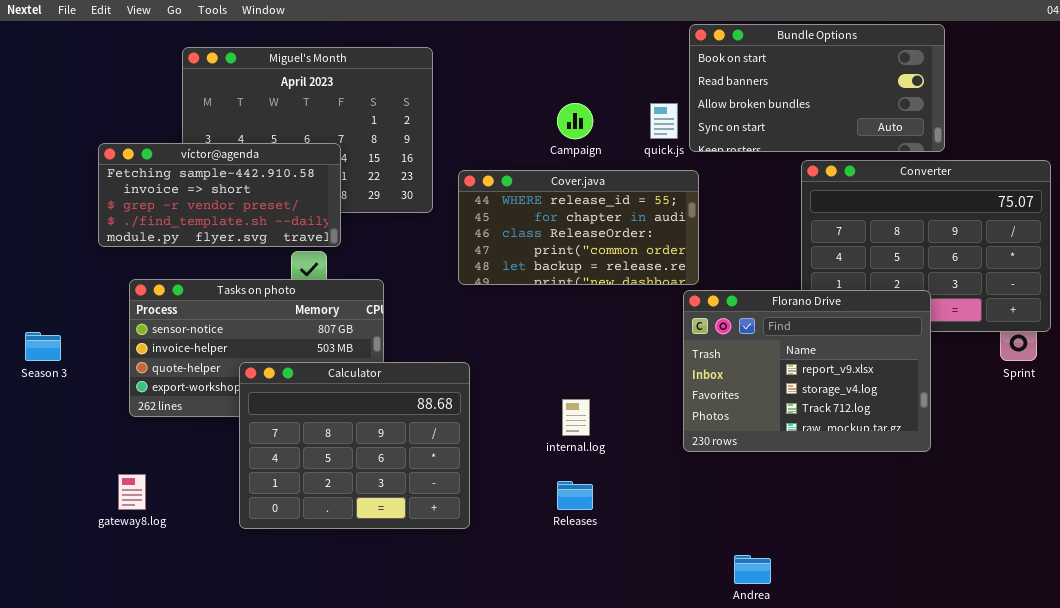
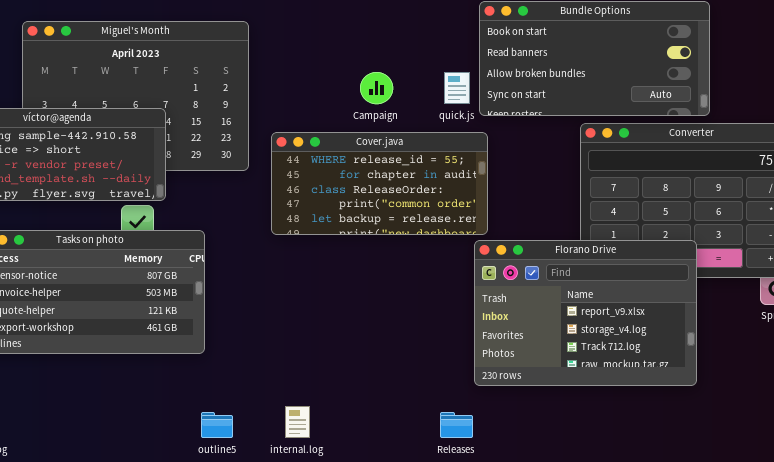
Calculator: [239,362,470,529] -> none, closed
internal.log: [562,399,590,436] -> [285,406,310,438], moved
Releases: [557,481,593,510] -> [440,412,473,438], moved

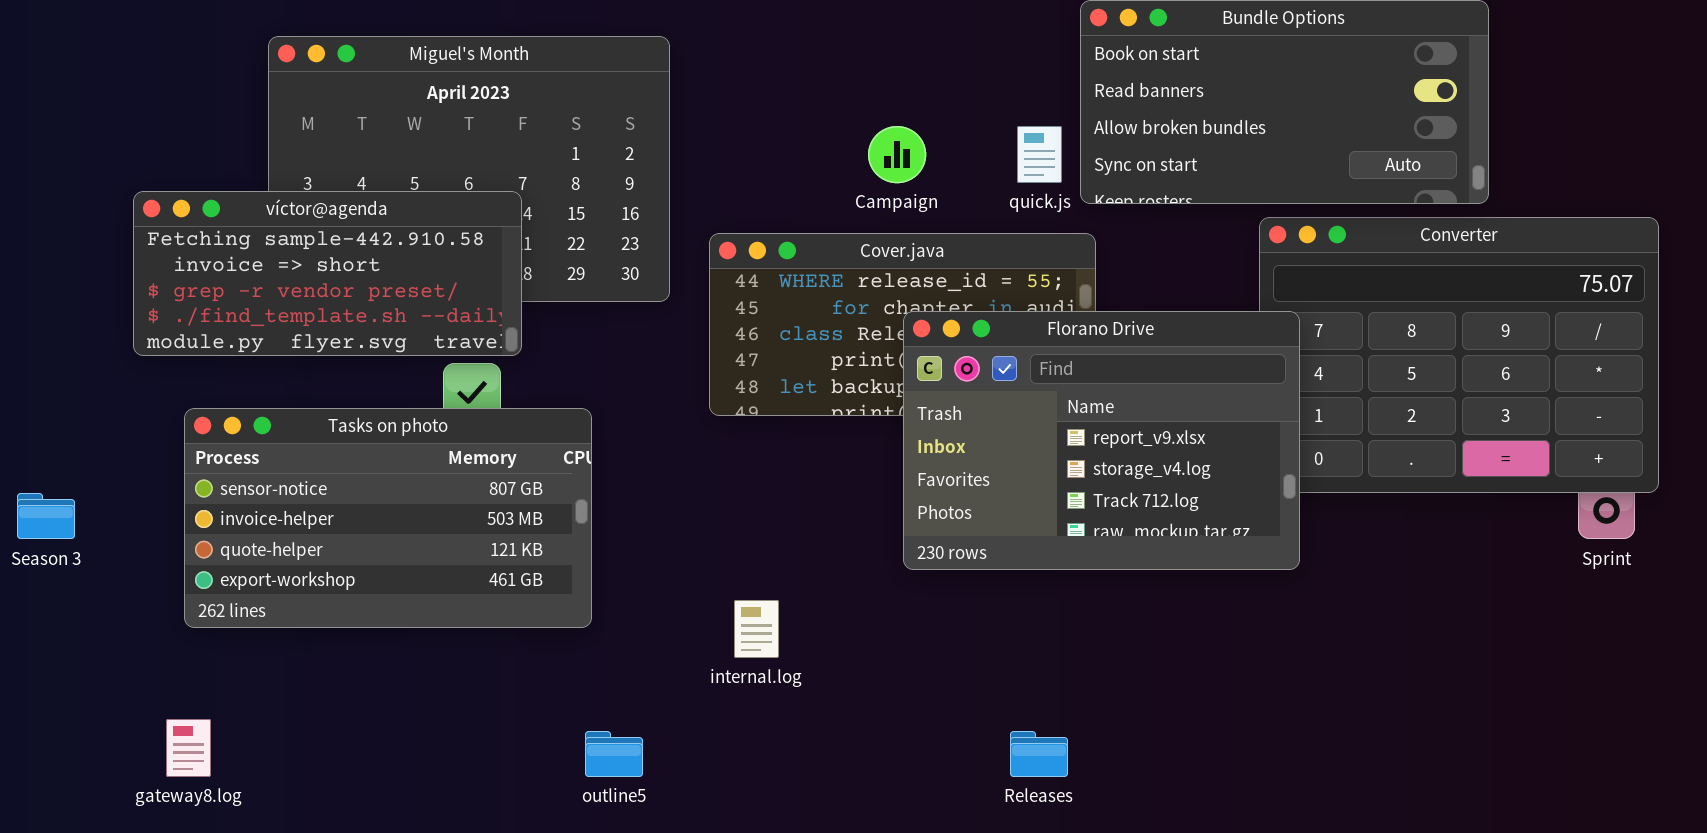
Florano Drive: [474,240,697,386] -> [903,311,1300,570], moved
internal.log: [285,406,310,438] -> [734,600,779,658], moved

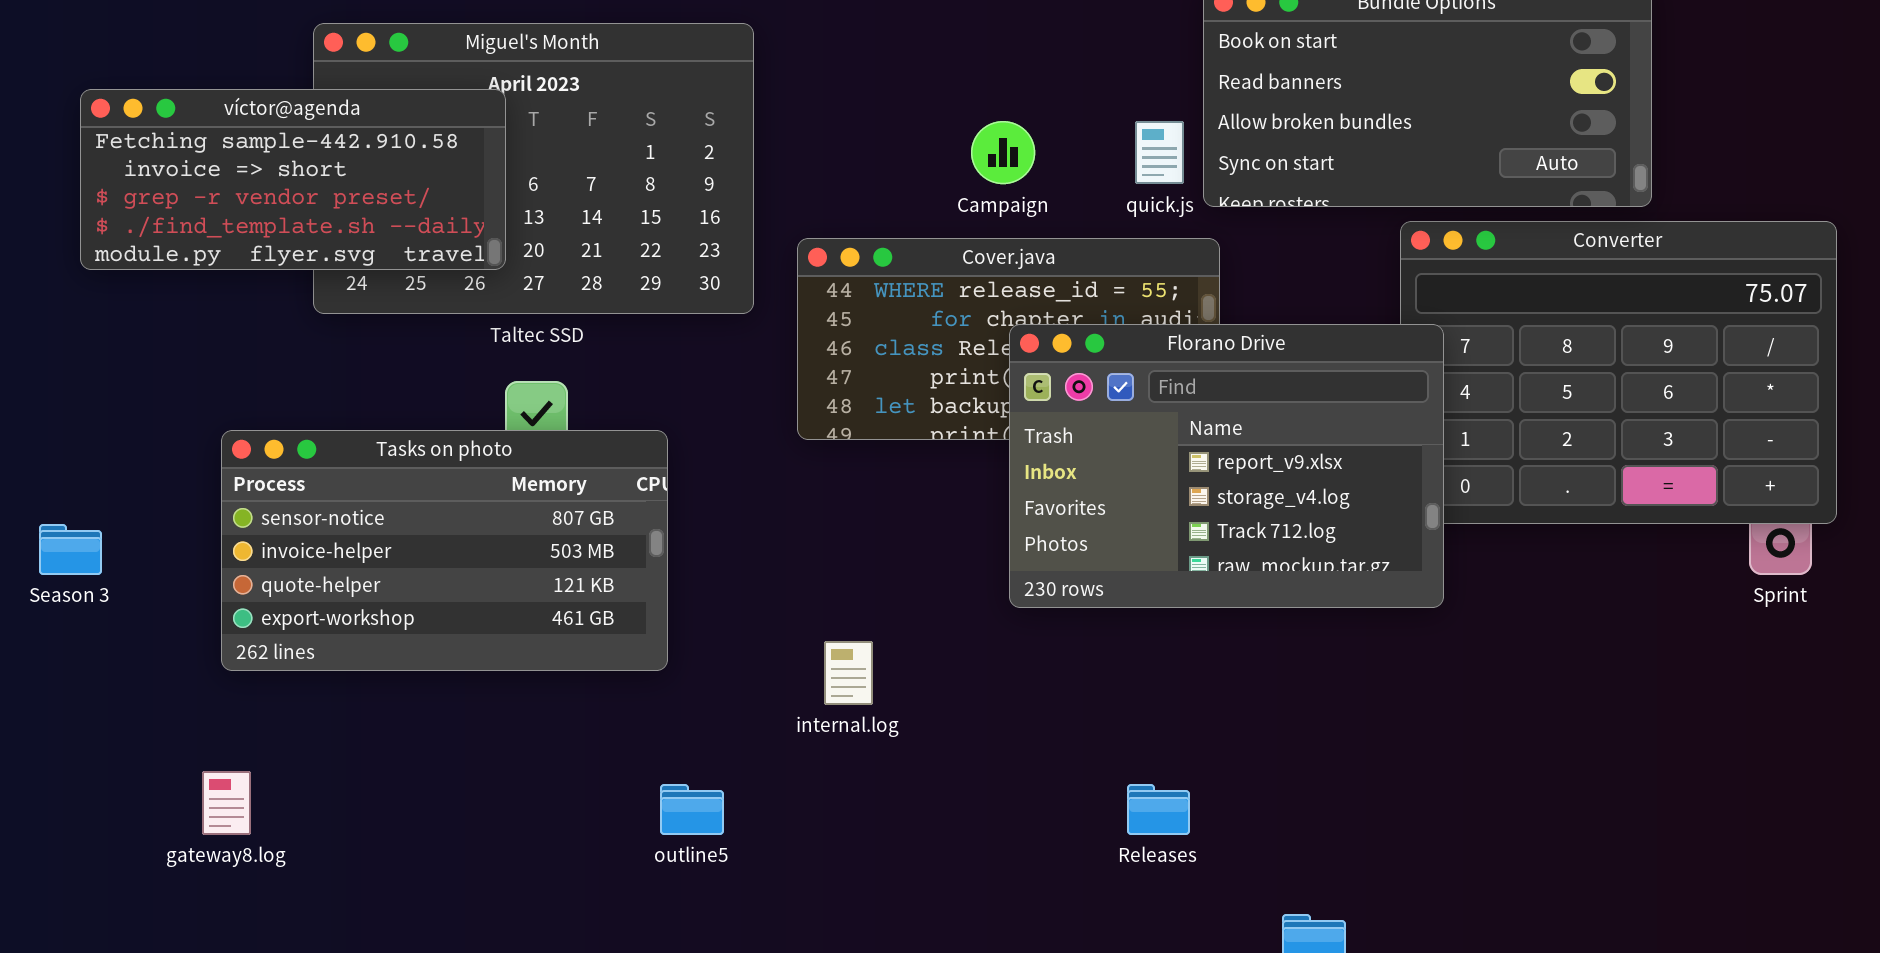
víctor@agenda: [133,191,522,356] -> [80,89,506,270], moved

